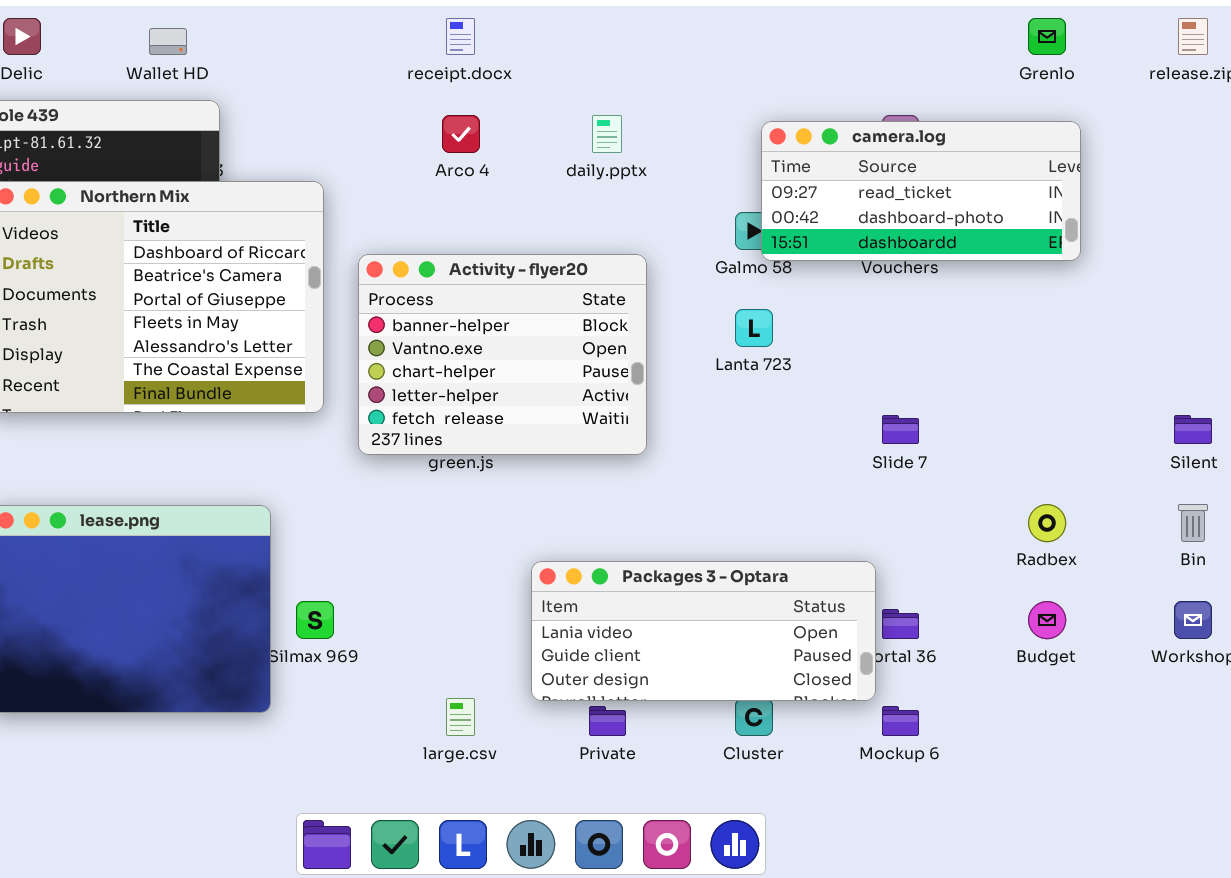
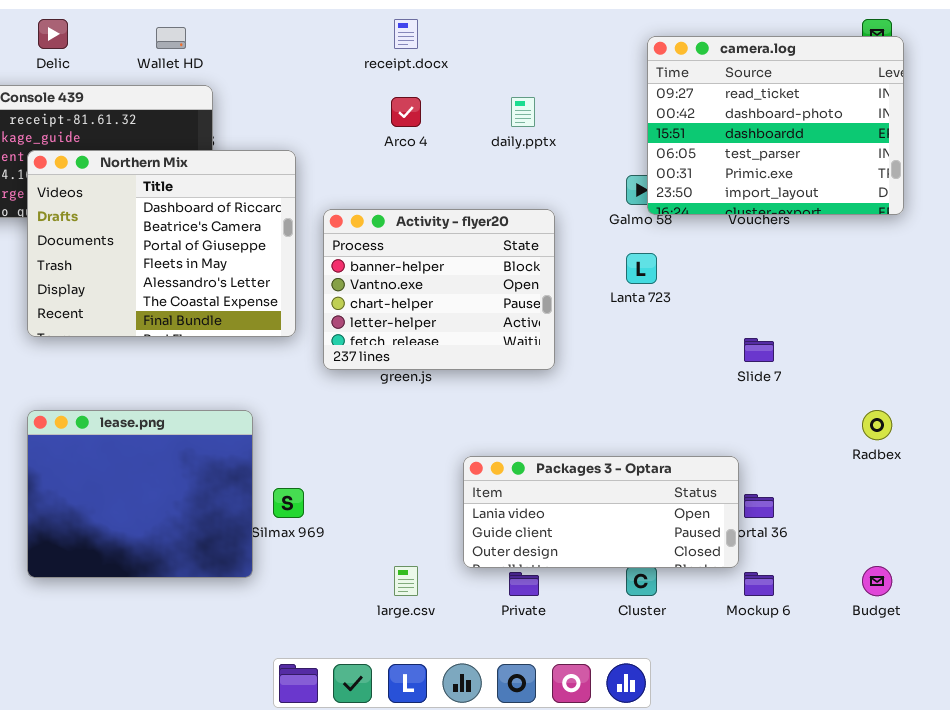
camera.log: [761,121,1081,261] -> [647,36,904,215], resized
Budget: [1028,601,1066,639] -> [862,566,892,596], moved

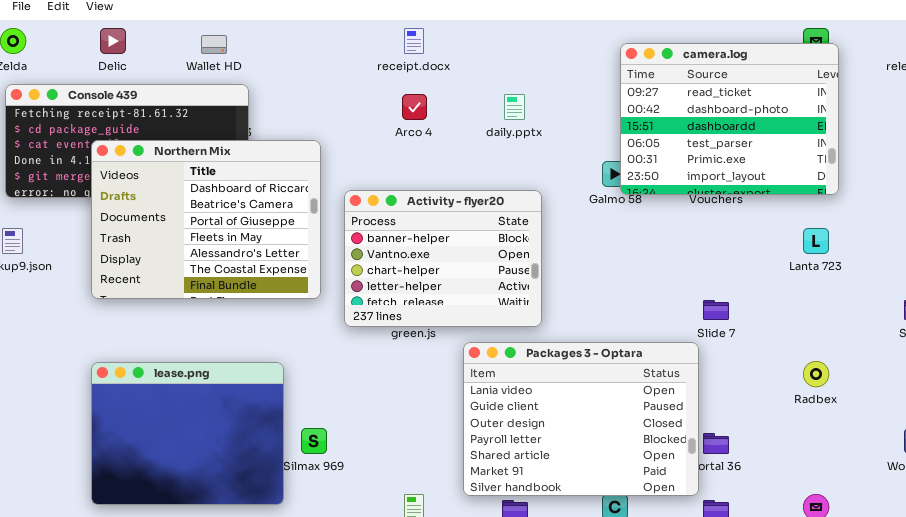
Lanta 723: [626,253,657,284] -> [803,228,829,254], moved
Packages 3 - Optara: [463,456,739,568] -> [463,342,699,496], resized

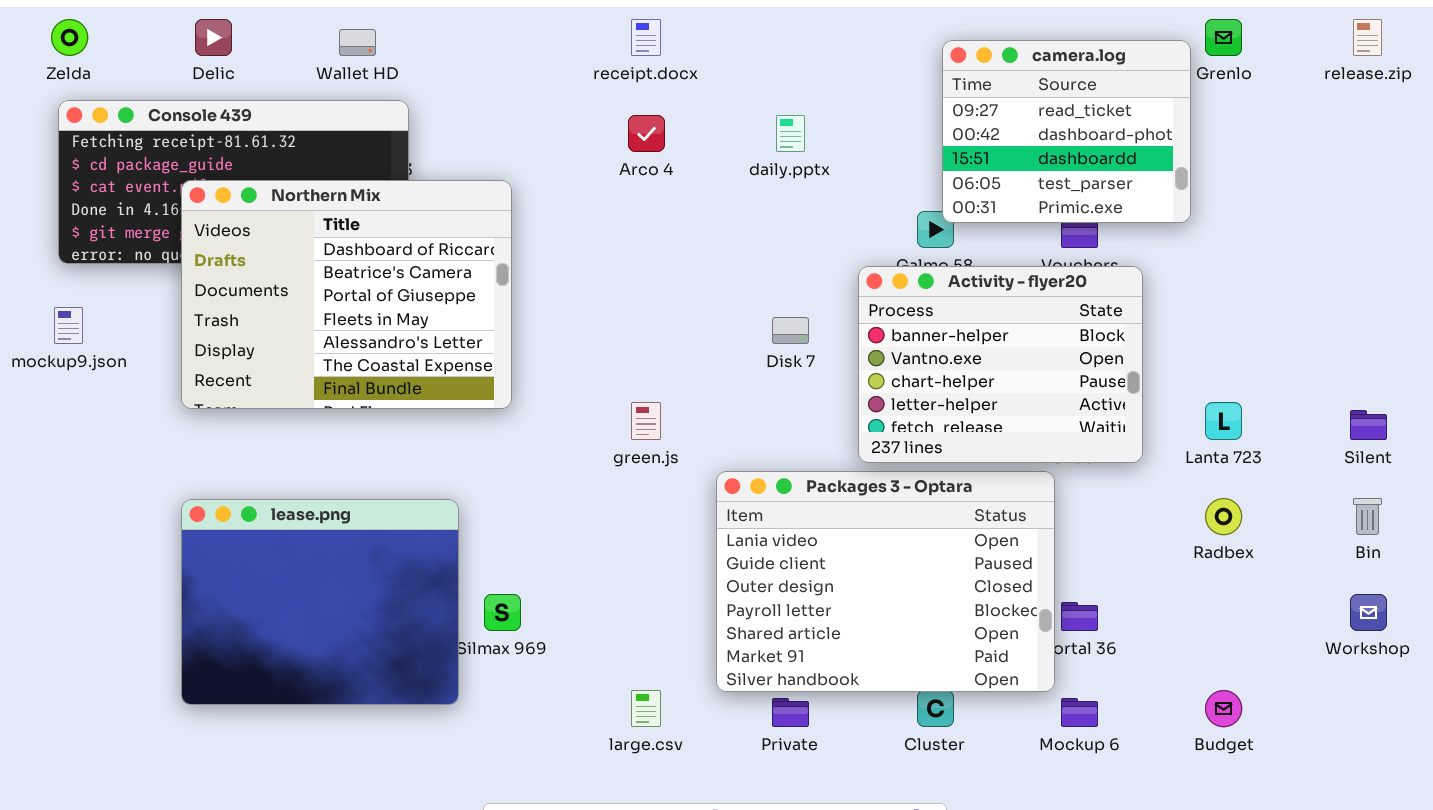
camera.log: [620,43,839,195] -> [942,40,1191,223], resized
Activity - flyer20: [344,190,542,327] -> [858,266,1143,463], moved
Lanta 723: [803,228,829,254] -> [1205,402,1242,440], moved

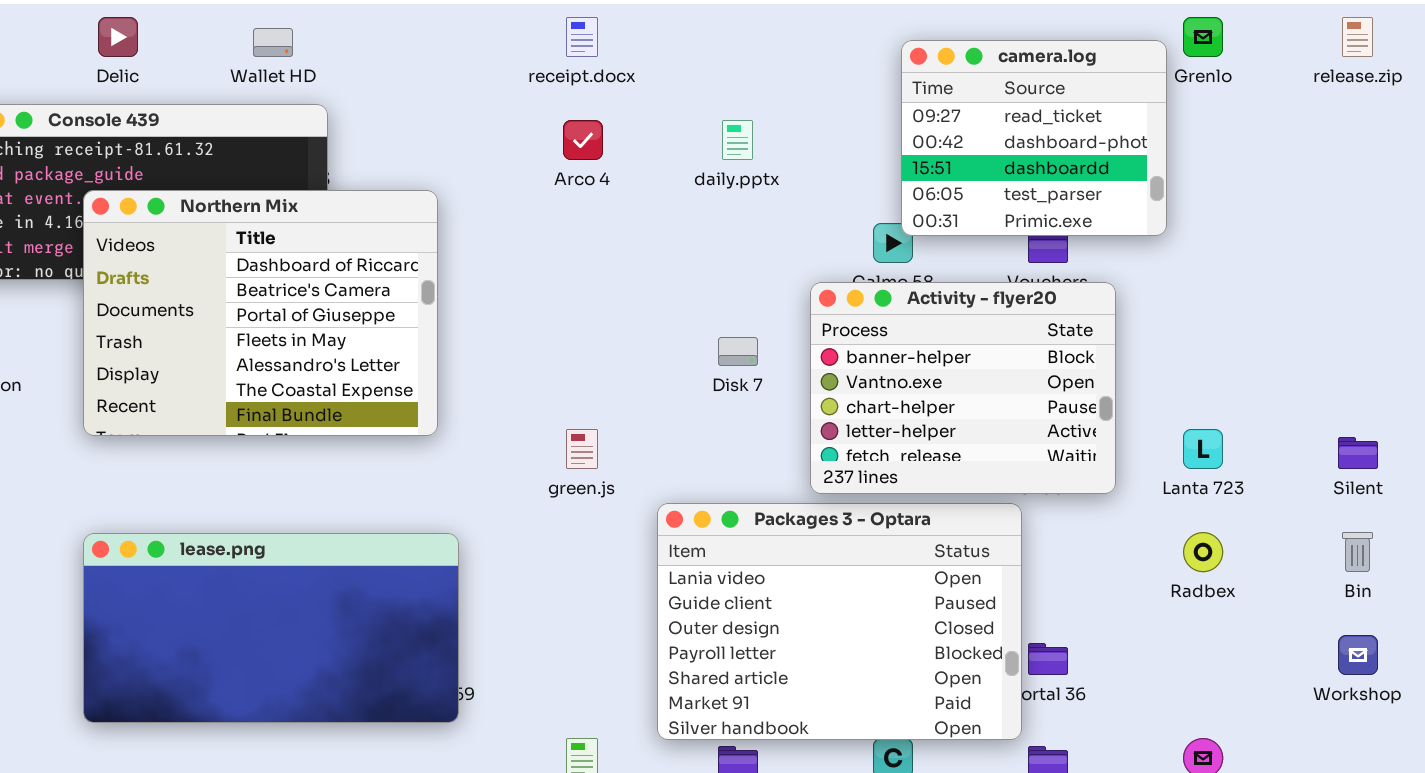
lease.png: [181,499,459,705] -> [83,533,459,723], resized

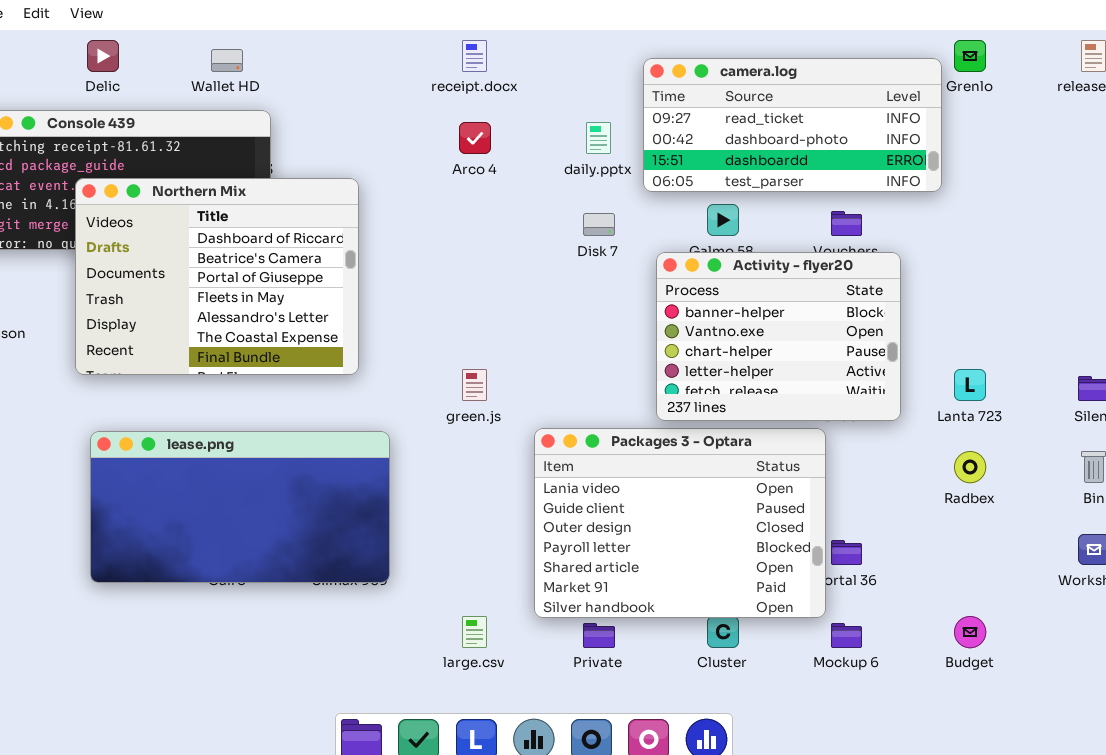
camera.log: [901,40,1167,236] -> [643,58,942,192], resized
Disk 7: [718,337,758,366] -> [583,213,615,236], moved
lease.png: [83,533,459,723] -> [90,431,390,583], moved

